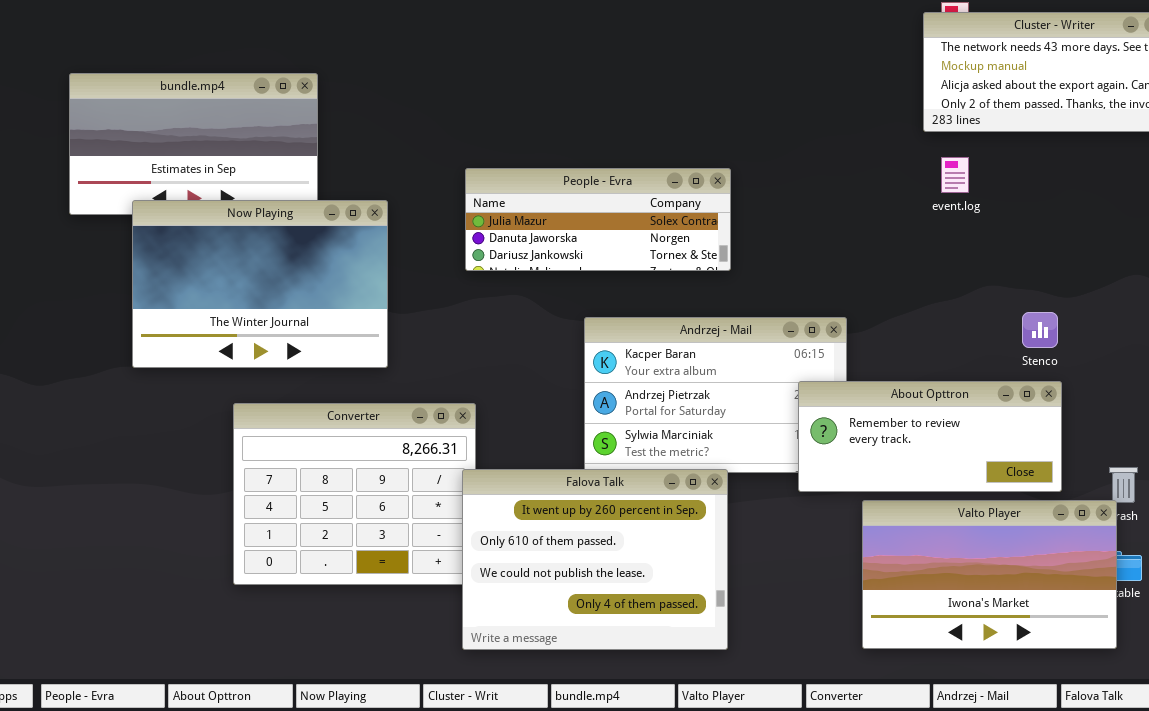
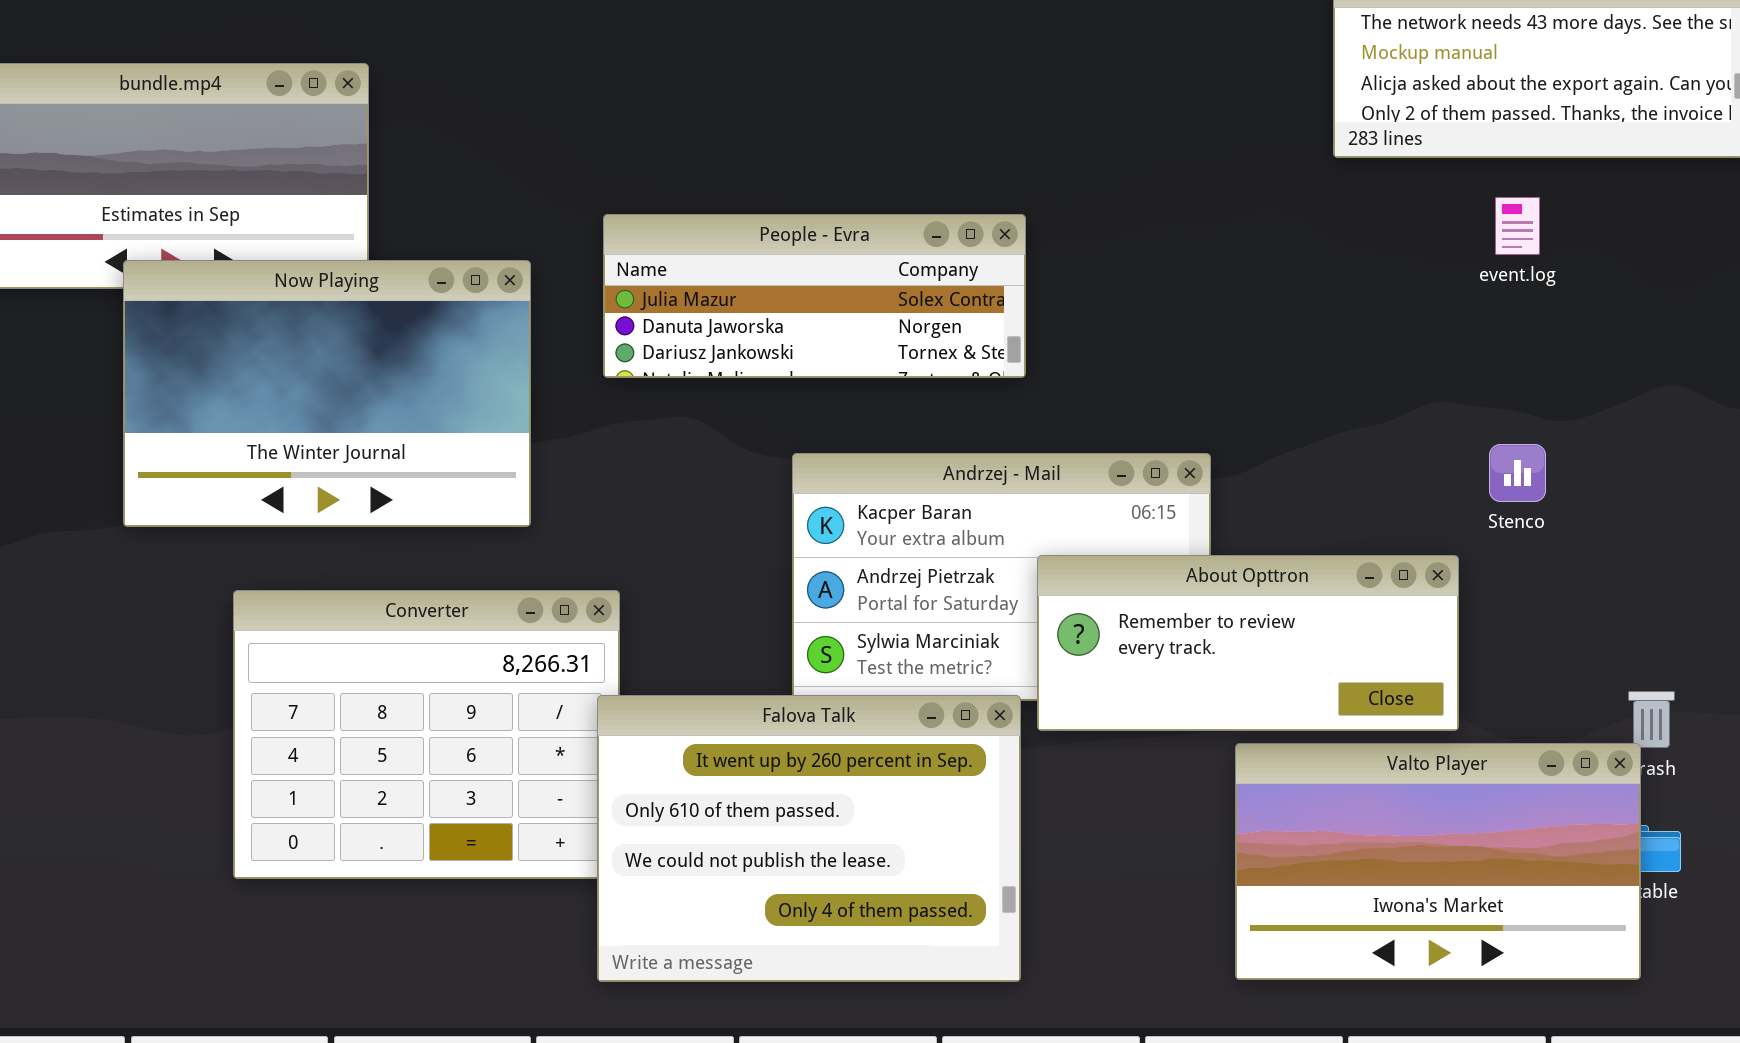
event.log: [941,157,969,193] -> [1495,197,1540,255], moved
Now Playing: [132,200,388,368] -> [123,260,531,527], moved
About Opttron: [798,381,1062,492] -> [1037,555,1459,731], moved

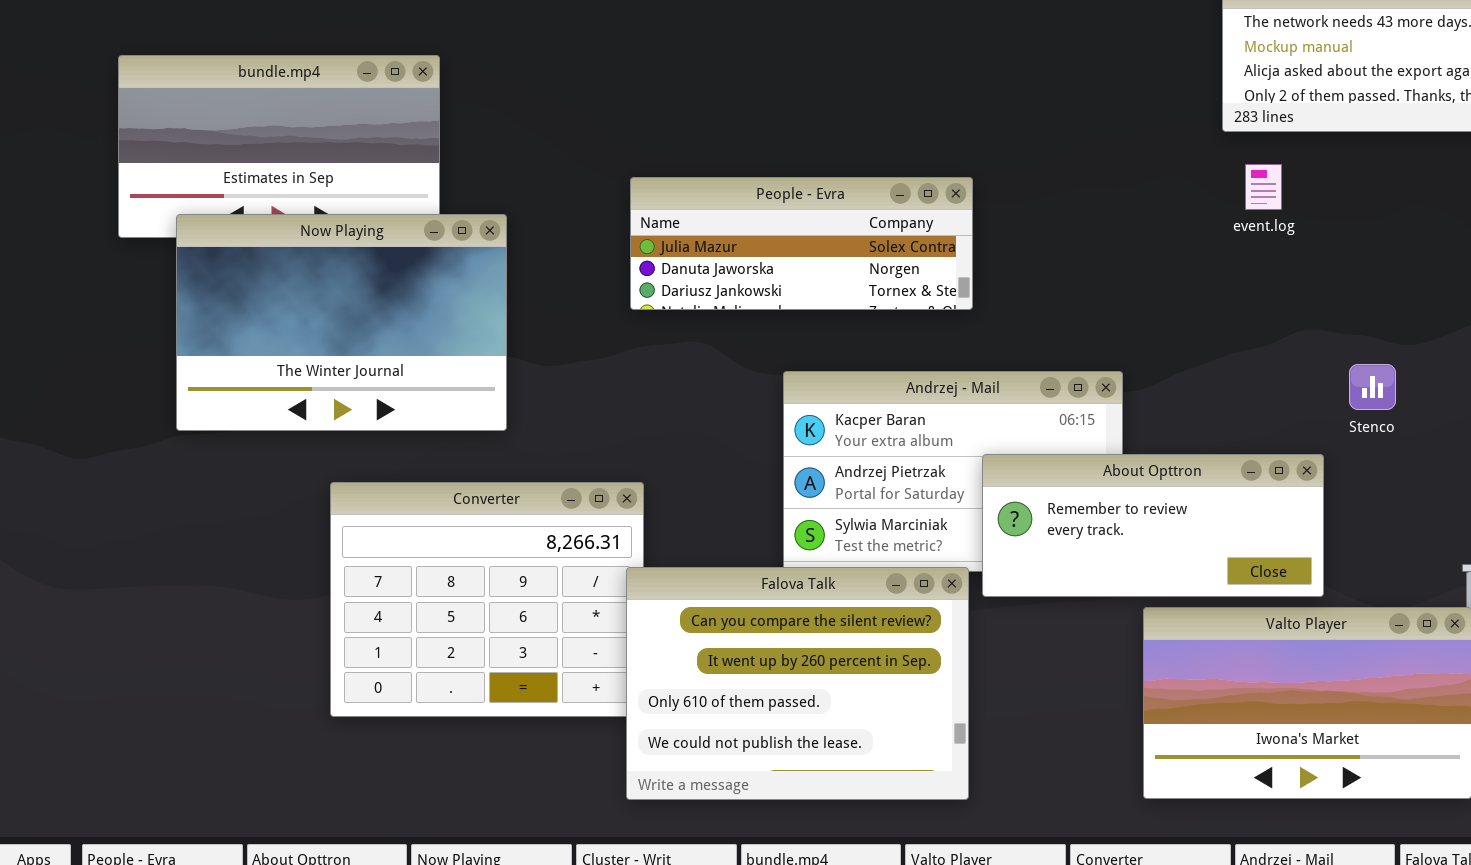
event.log: [1495,197,1540,255] -> [1245,164,1282,210], moved
Now Playing: [123,260,531,527] -> [176,214,507,431], moved
Falova Talk: [597,695,1021,982] -> [626,567,969,800], scrolled up 1 row

